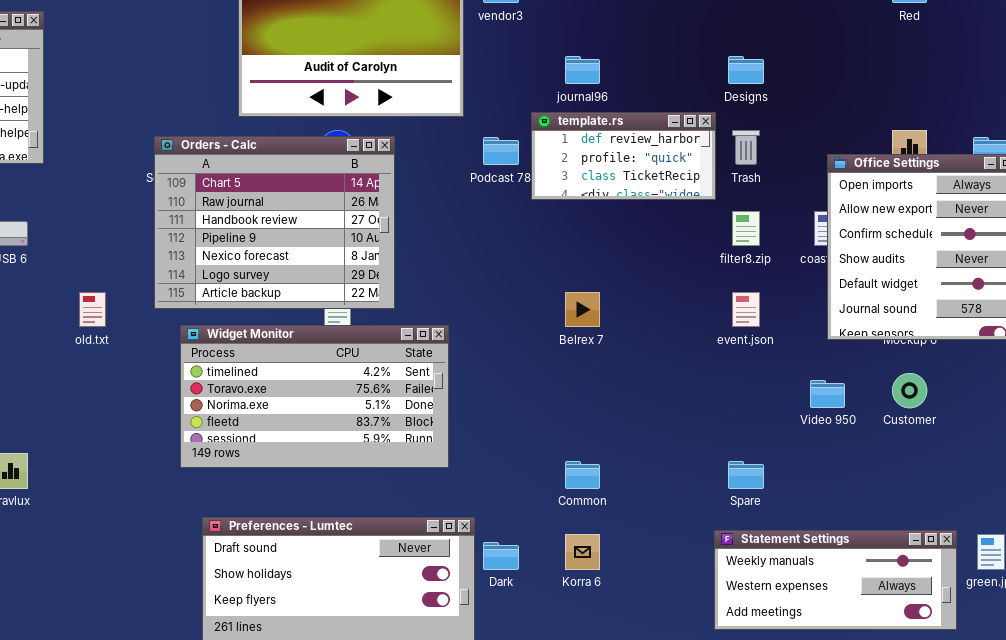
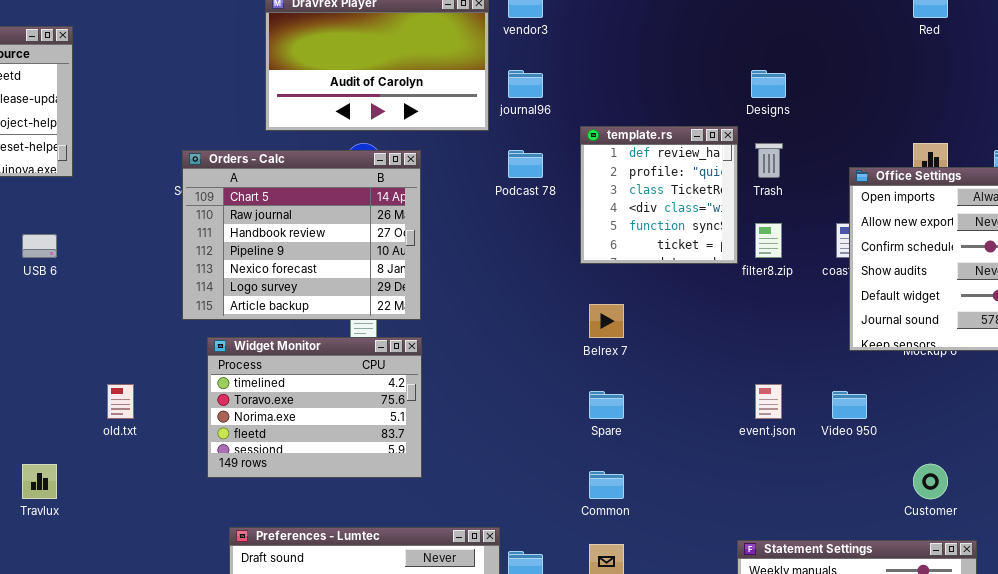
journal96: [565,56,600,84] -> [508,70,543,98], moved
template.rs: [531,112,716,200] -> [580,126,738,264], resized
old.txt: [79,292,106,327] -> [107,384,134,419], moved
event.json: [732,292,760,327] -> [755,384,782,419], moved
Widget Monitor: [180,325,449,468] -> [207,337,422,478], resized
Customer: [892,373,927,408] -> [913,464,948,499], moved
Spare: [728,461,764,489] -> [589,391,624,419], moved

